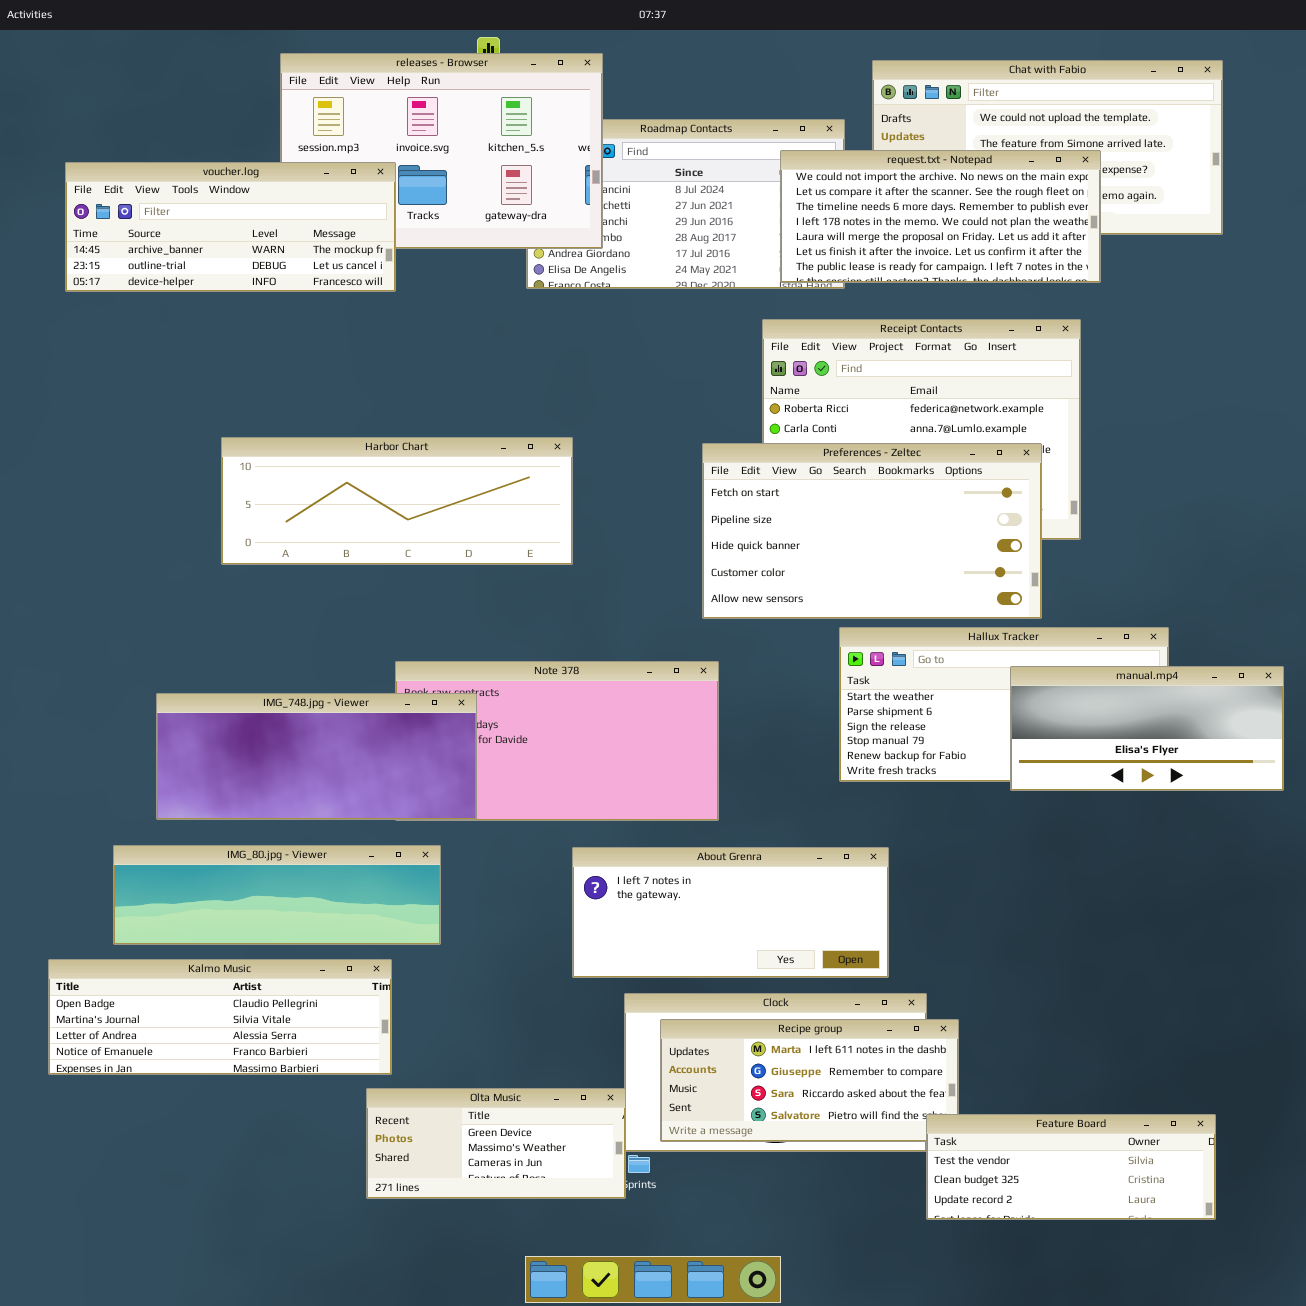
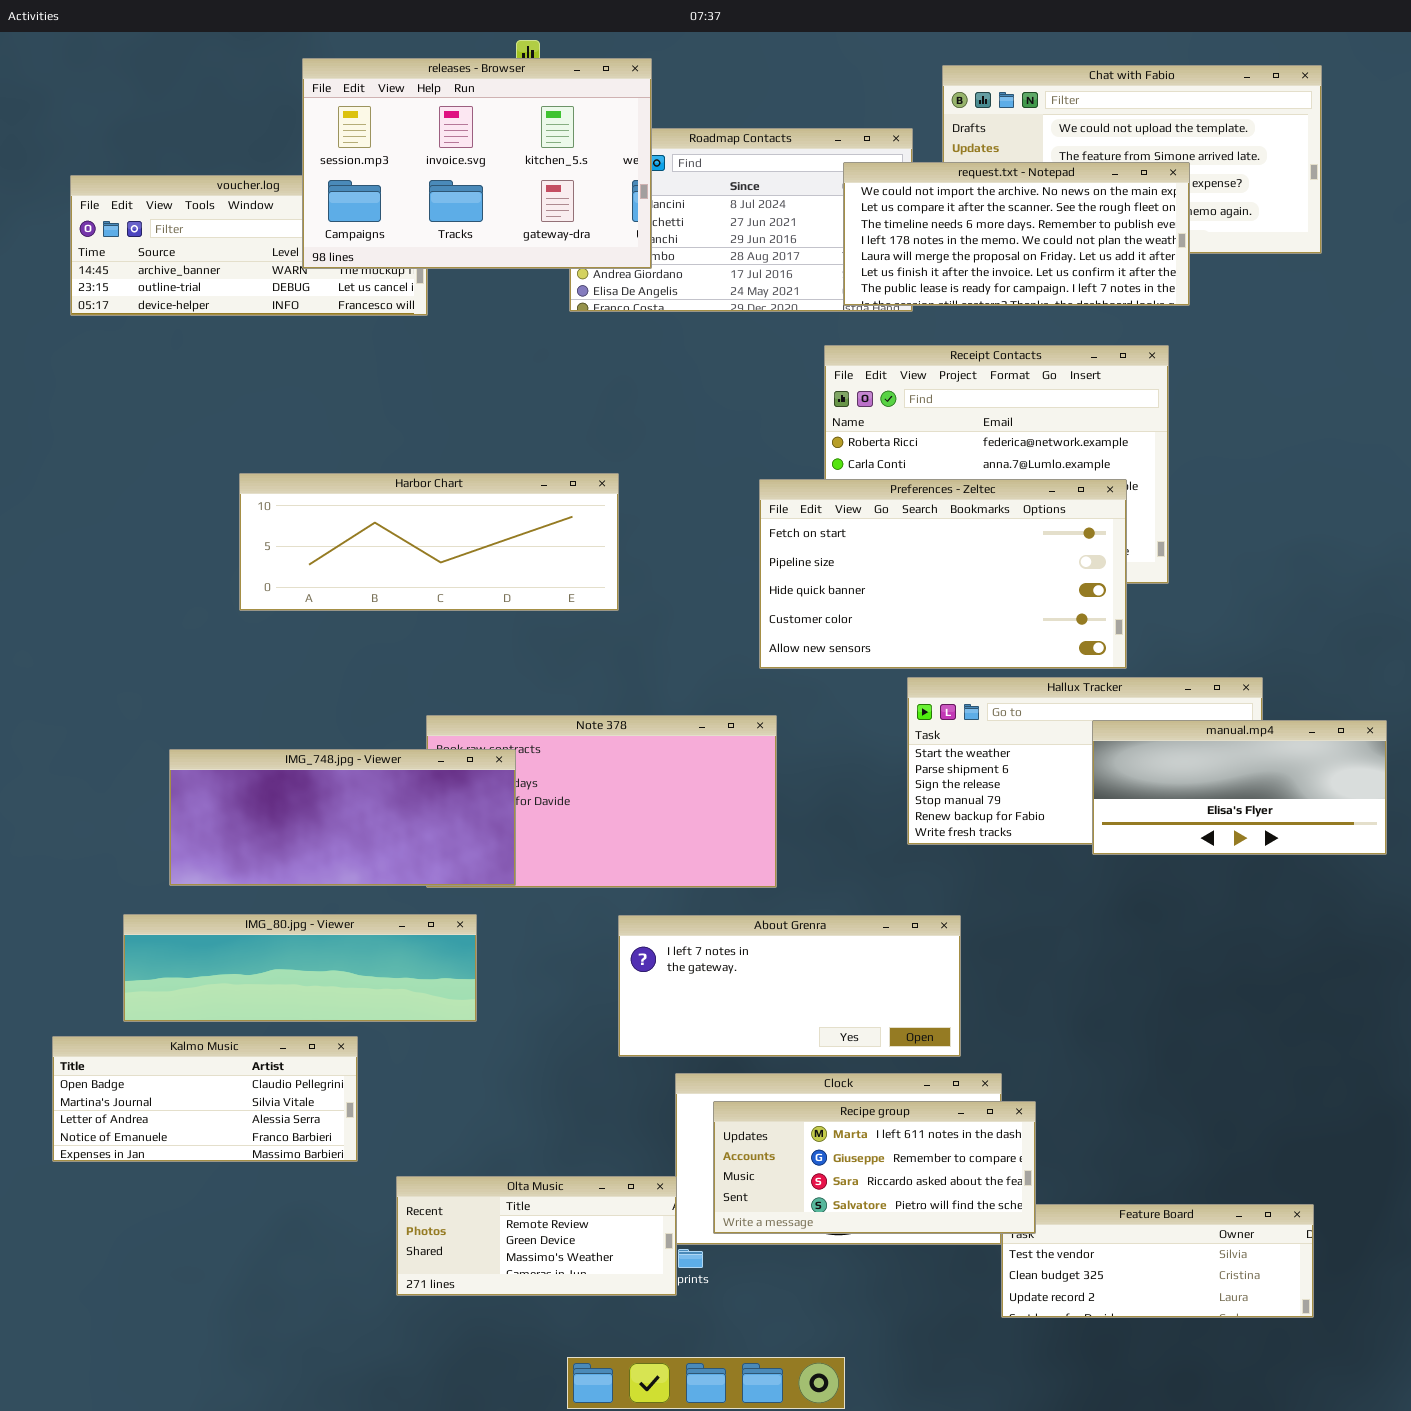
releases - Browser: [280,53,603,249] -> [302,58,652,269], raised
Kalmo Music: [48,959,392,1075] -> [52,1036,358,1162], resized
Recipe group: [660,1019,959,1142] -> [713,1101,1036,1234], raised
Olta Music: [366,1088,626,1199] -> [396,1176,677,1296], scrolled up 1 row

